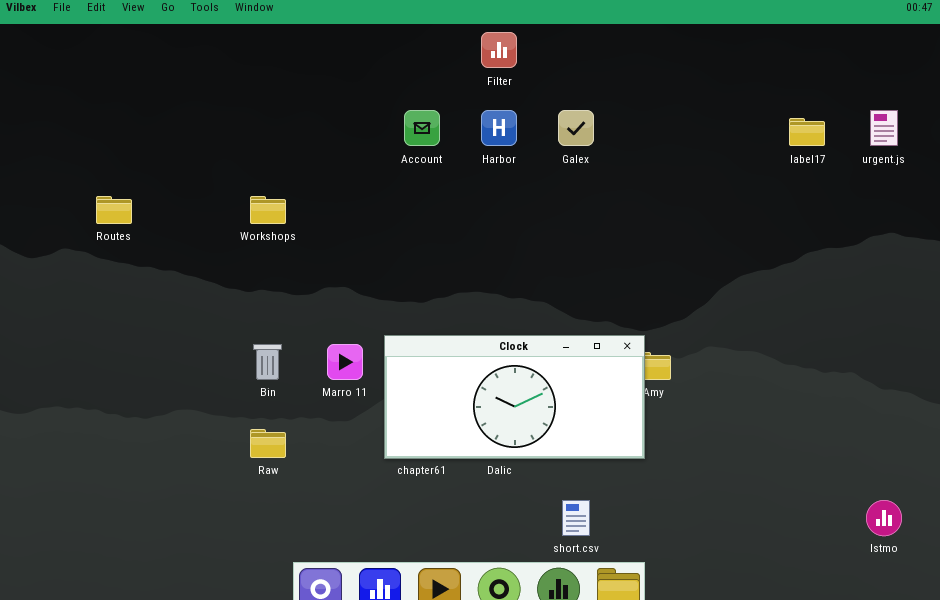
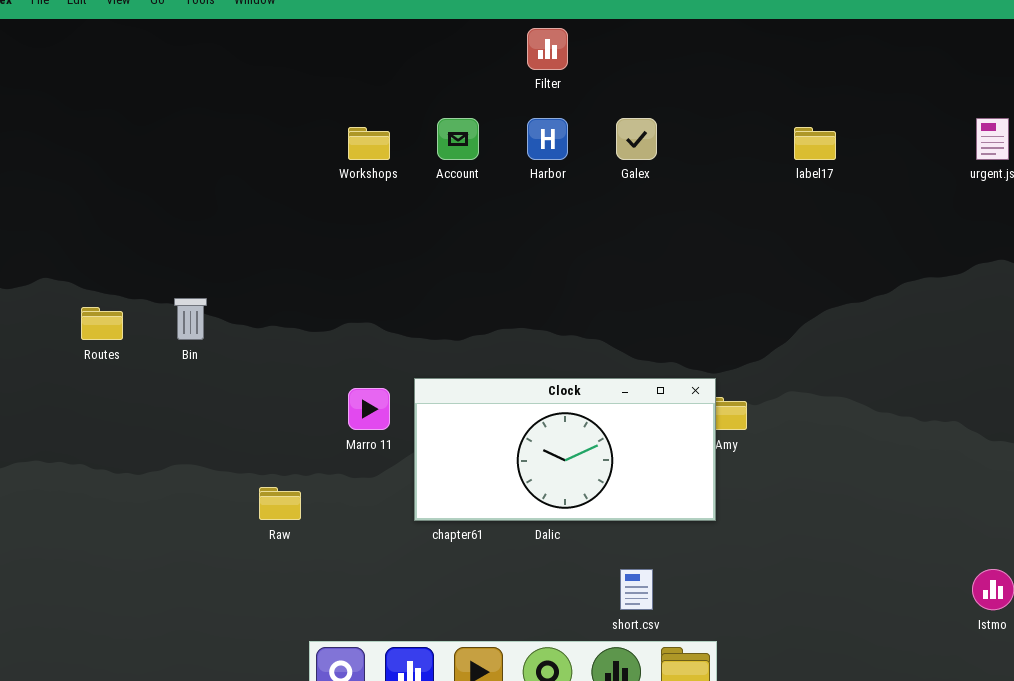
label17: [789,118,825,146] -> [794,127,836,160], moved
Routes: [96,196,132,224] -> [81,307,123,340], moved
Workshops: [250,196,286,224] -> [348,127,390,160], moved
Bin: [253,344,282,380] -> [174,298,207,340], moved

